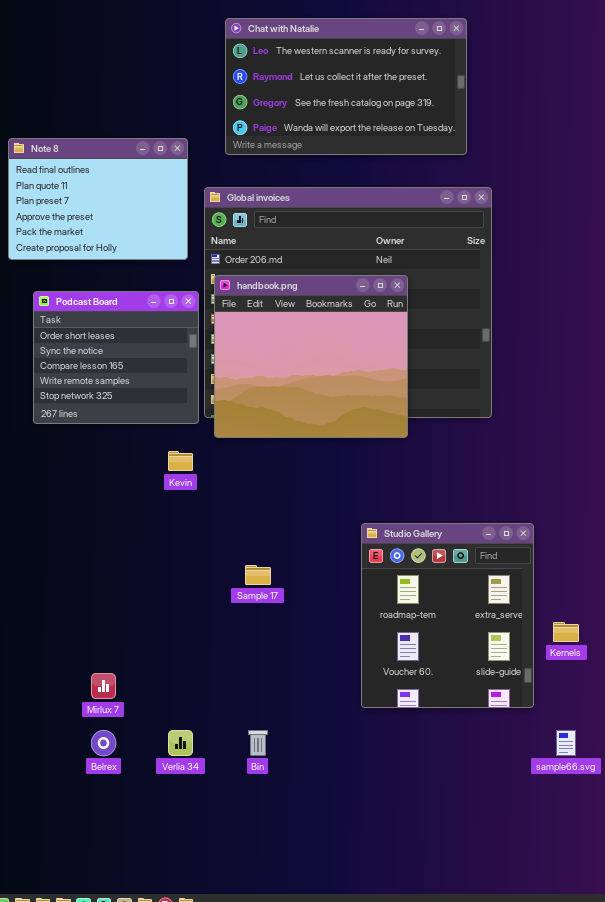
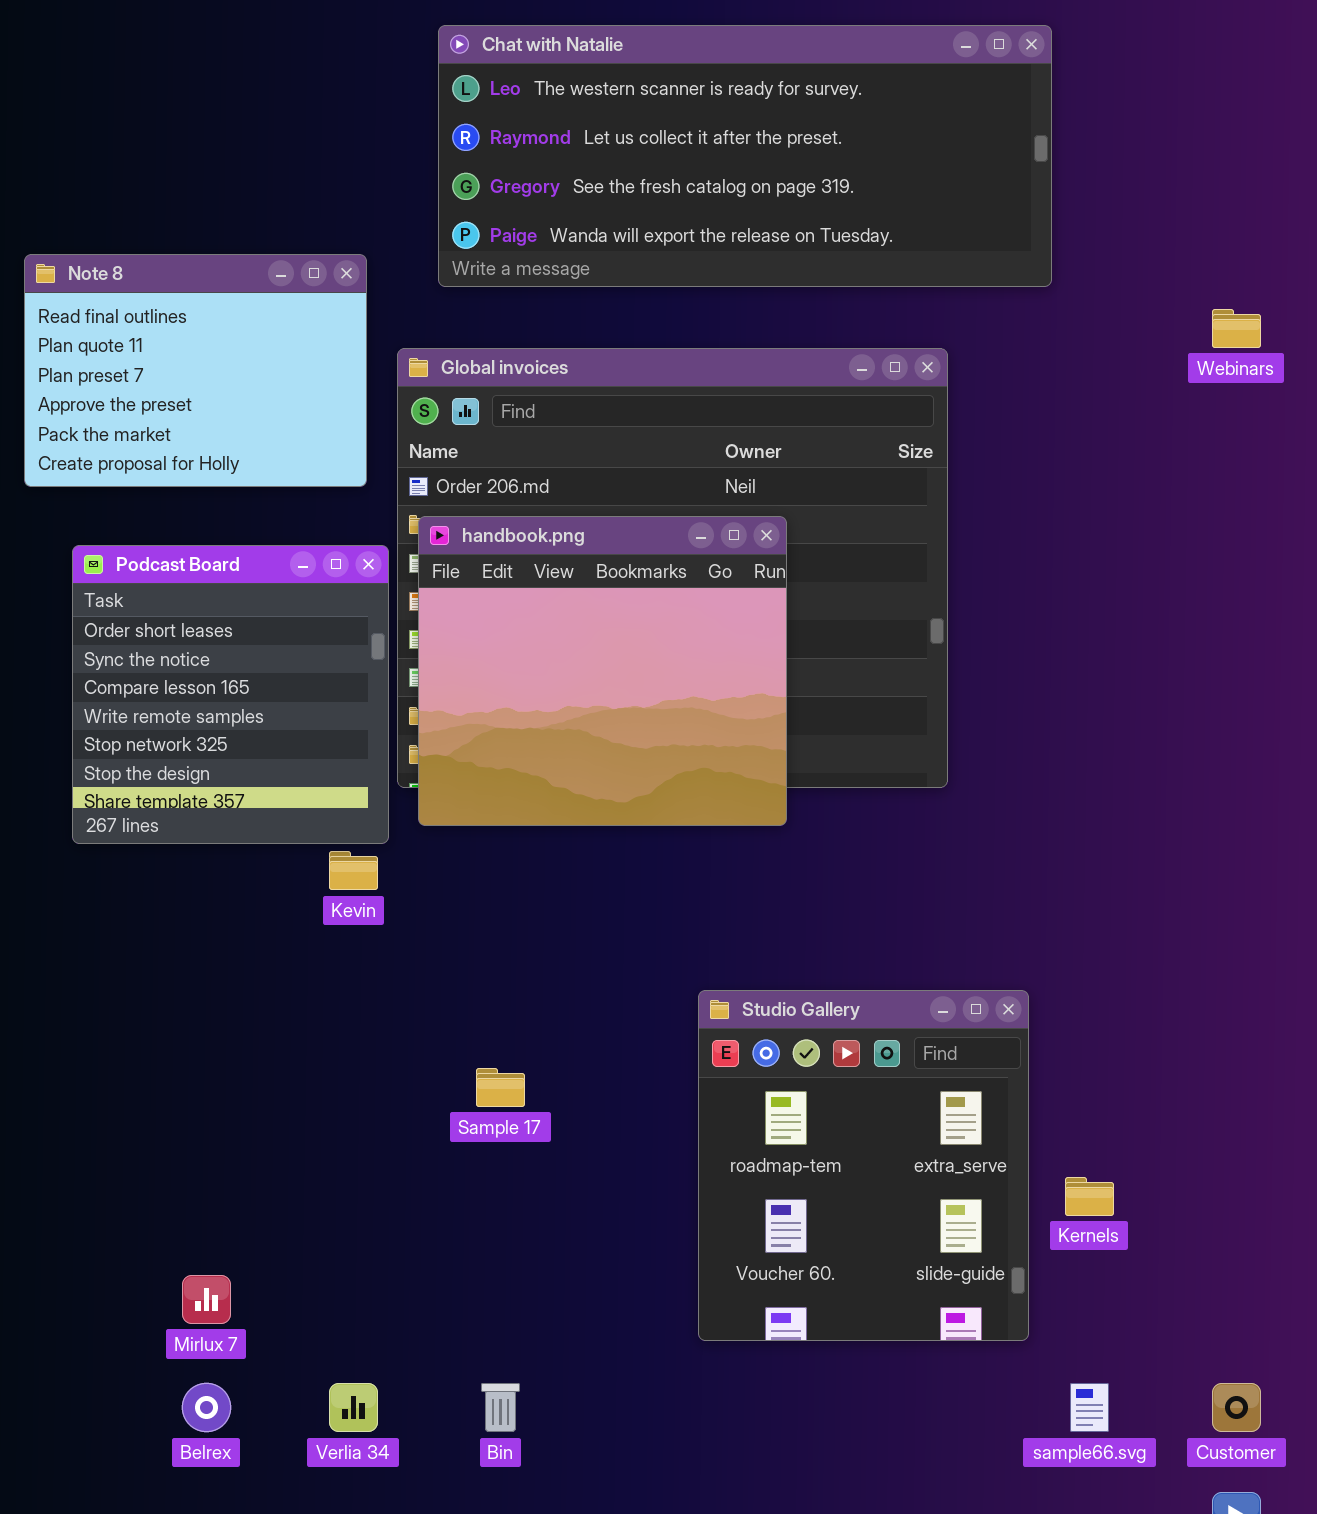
Chat with Natalie: [225,18,467,155] -> [438,25,1052,287], resized
Podcast Board: [33,291,199,424] -> [72,545,389,844], resized

